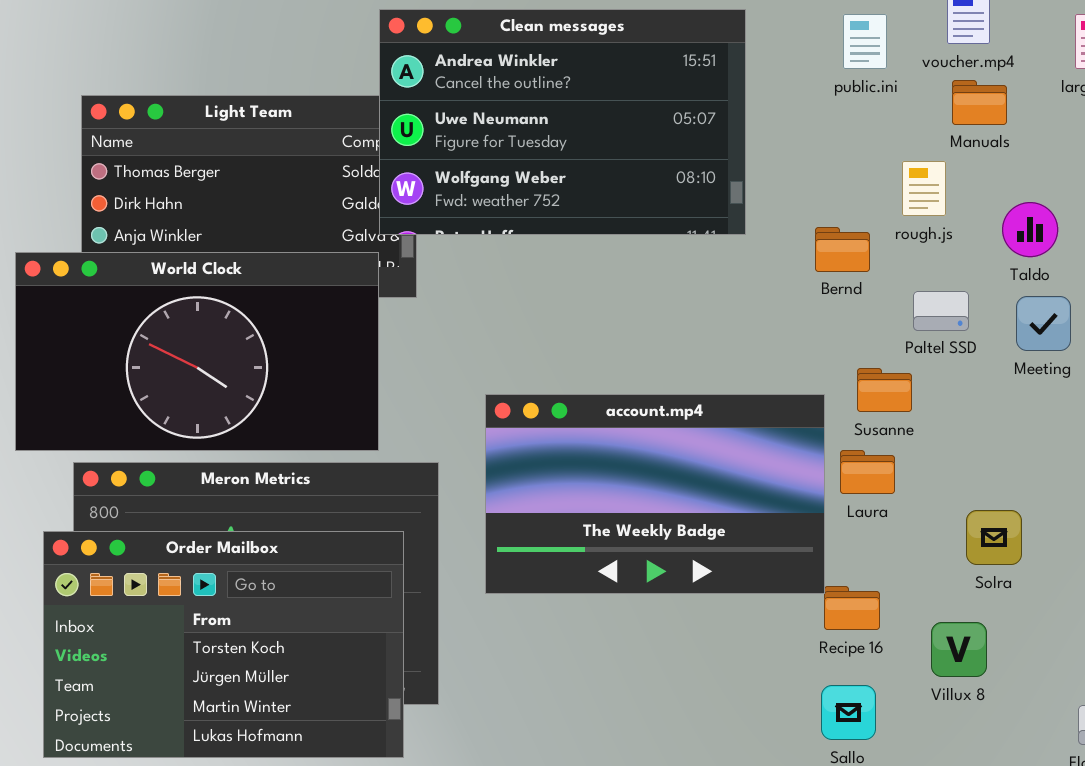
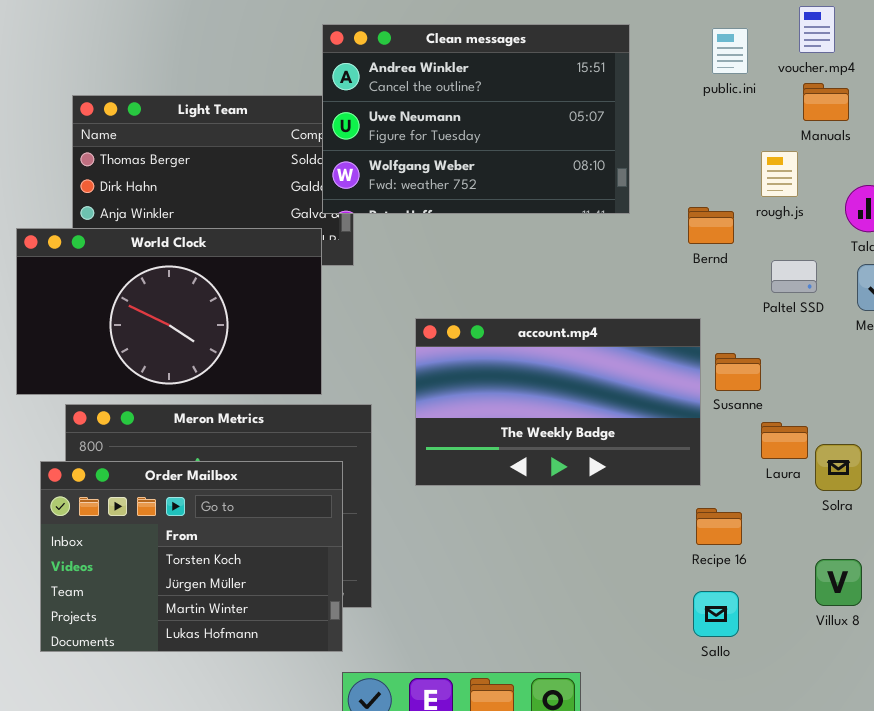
Susanne: [857,368,912,412] -> [715,353,761,391], moved
account.mp4: [485,394,825,594] -> [415,318,701,486], moved
Laura: [840,450,895,494] -> [761,422,808,459], moved
Villux 8: [931,622,987,677] -> [815,559,862,606], moved

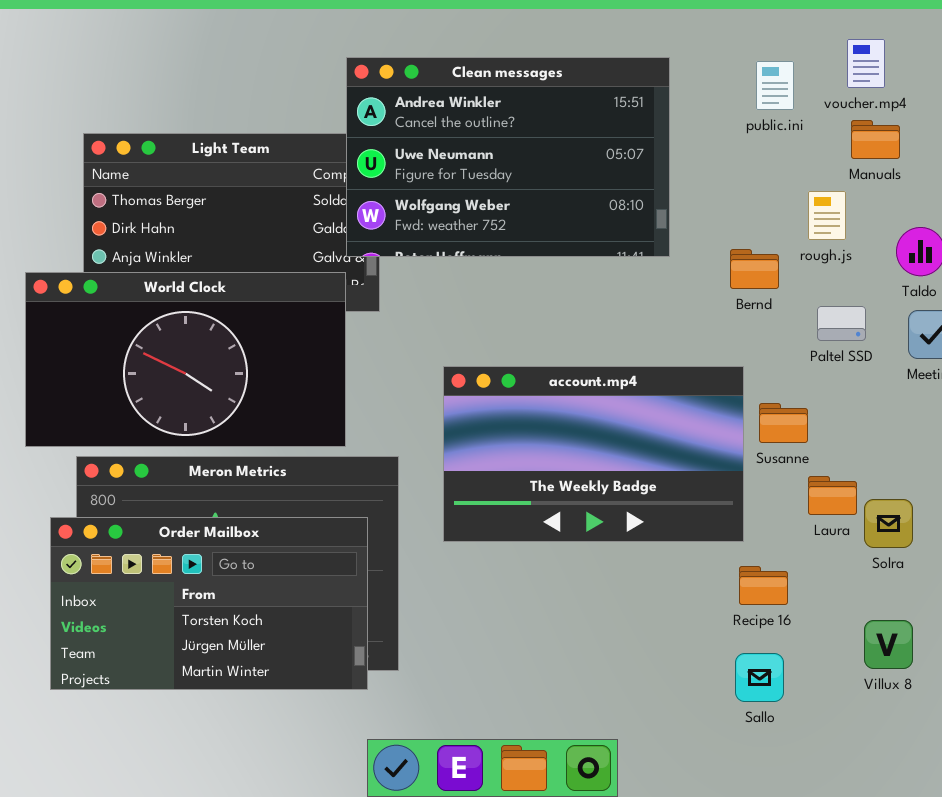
Order Mailbox: [40,461,343,652] -> [50,517,368,690], resized

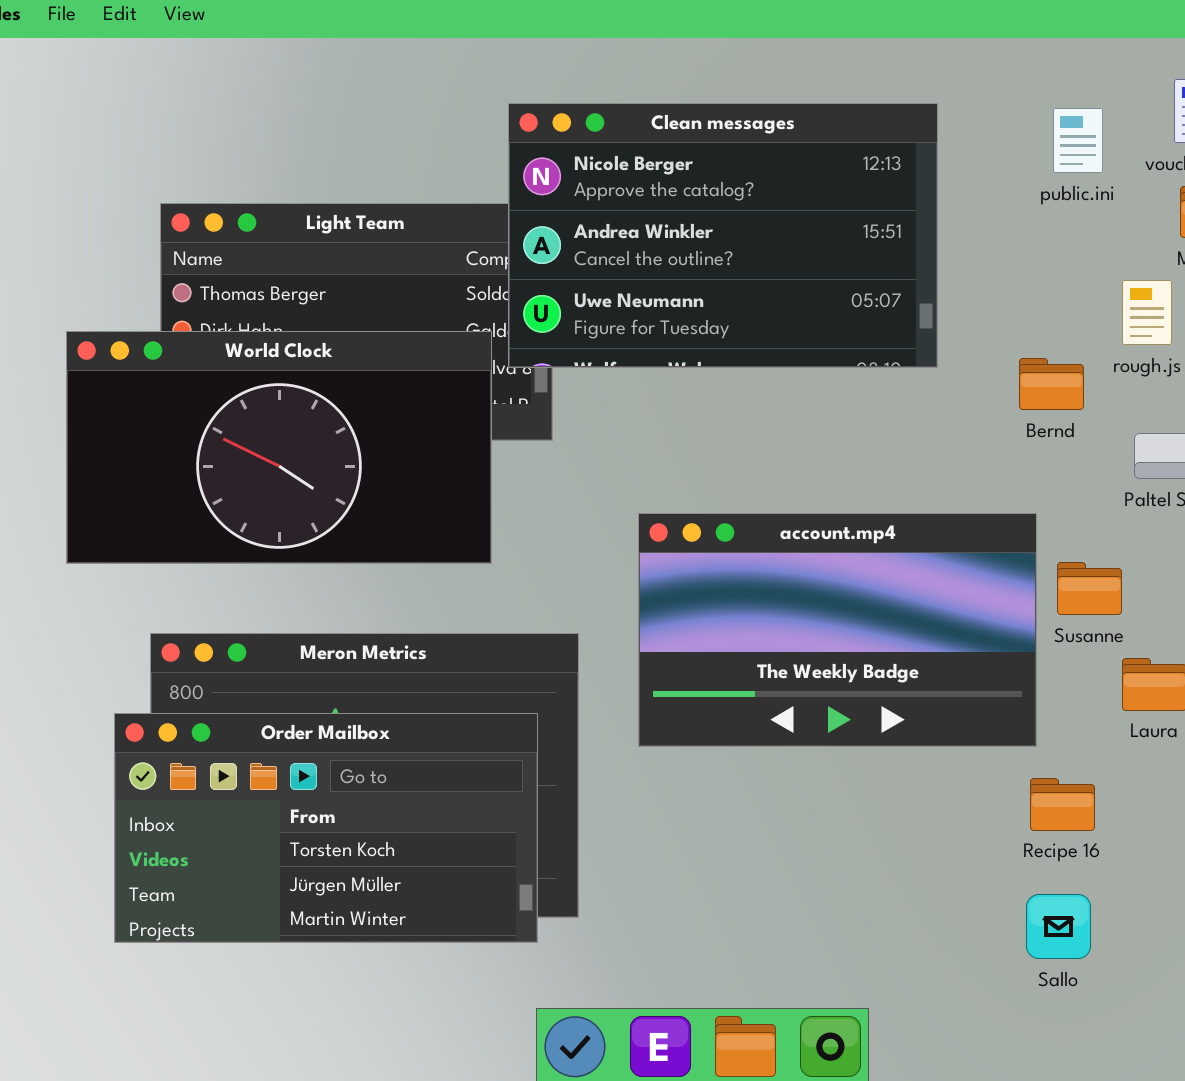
Clean messages: [346,57,670,257] -> [508,103,938,368], scrolled up 1 row
World Clock: [25,272,346,447] -> [66,331,492,564], moved

